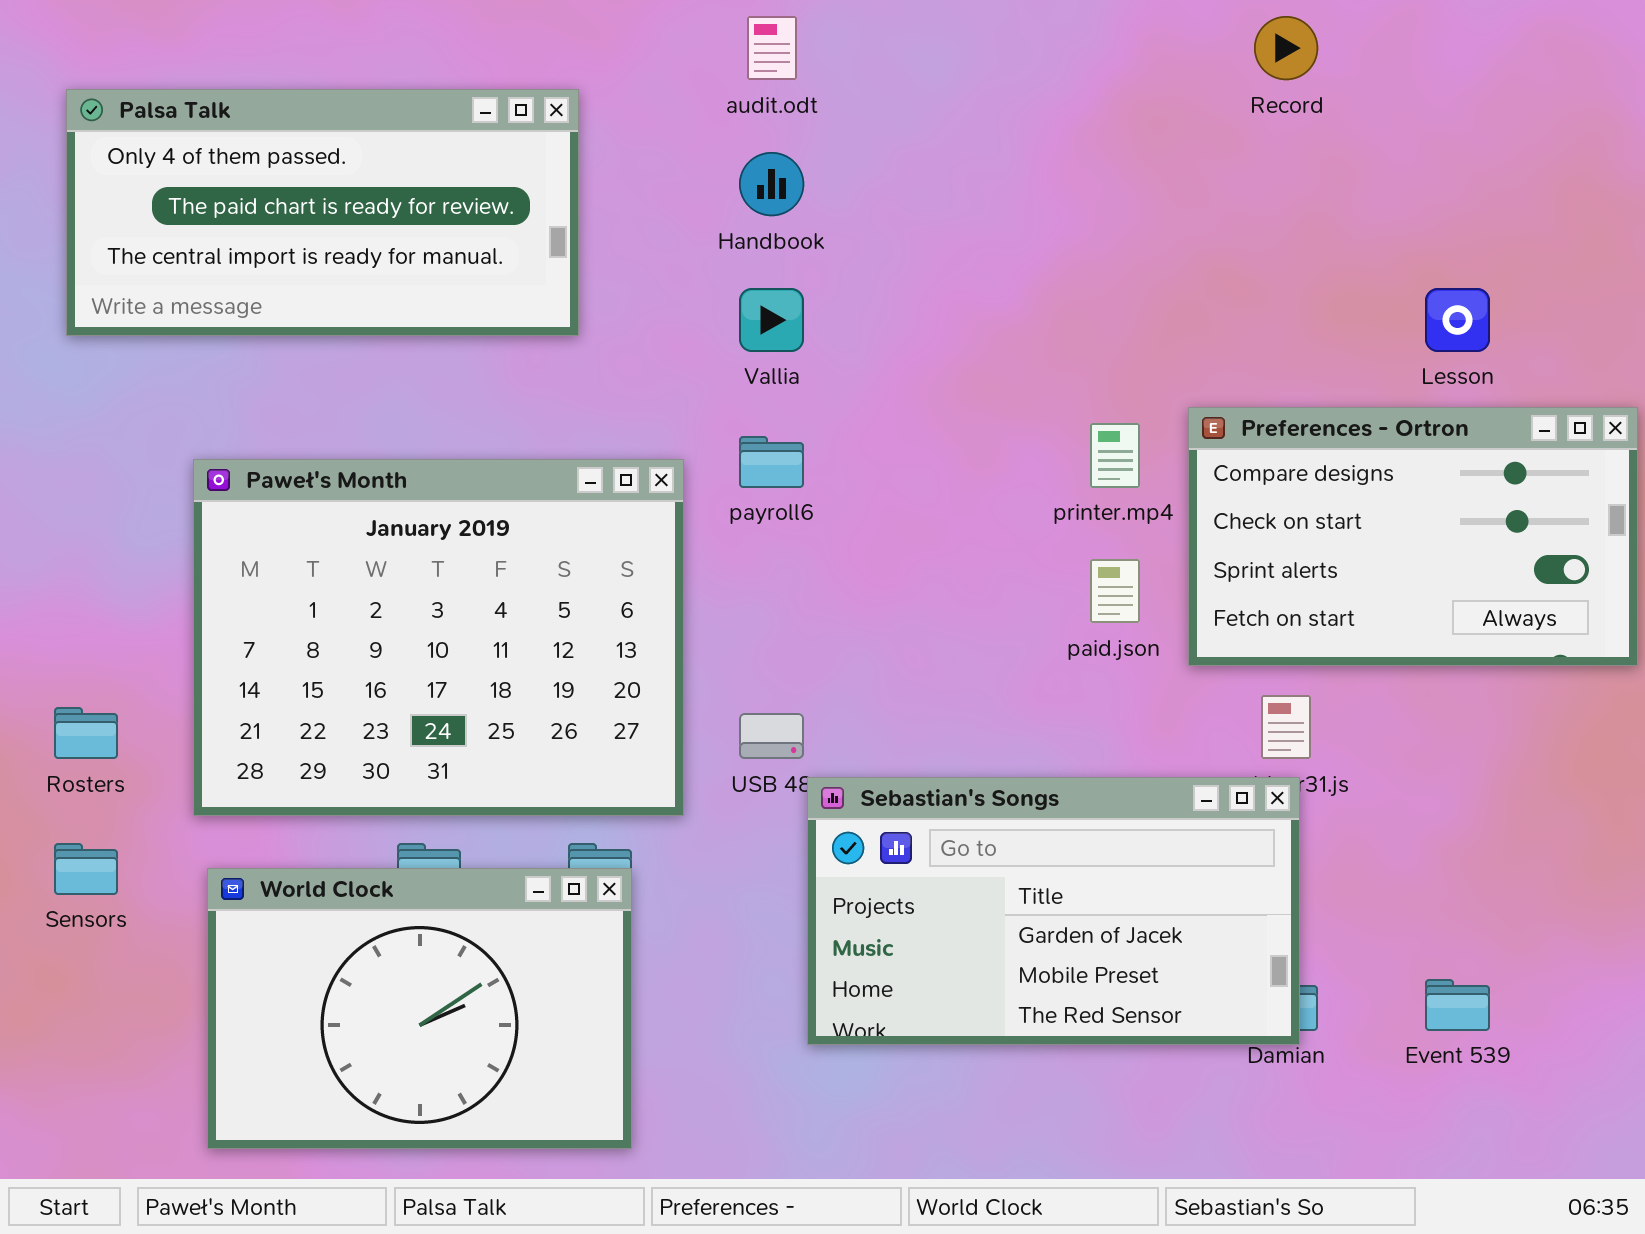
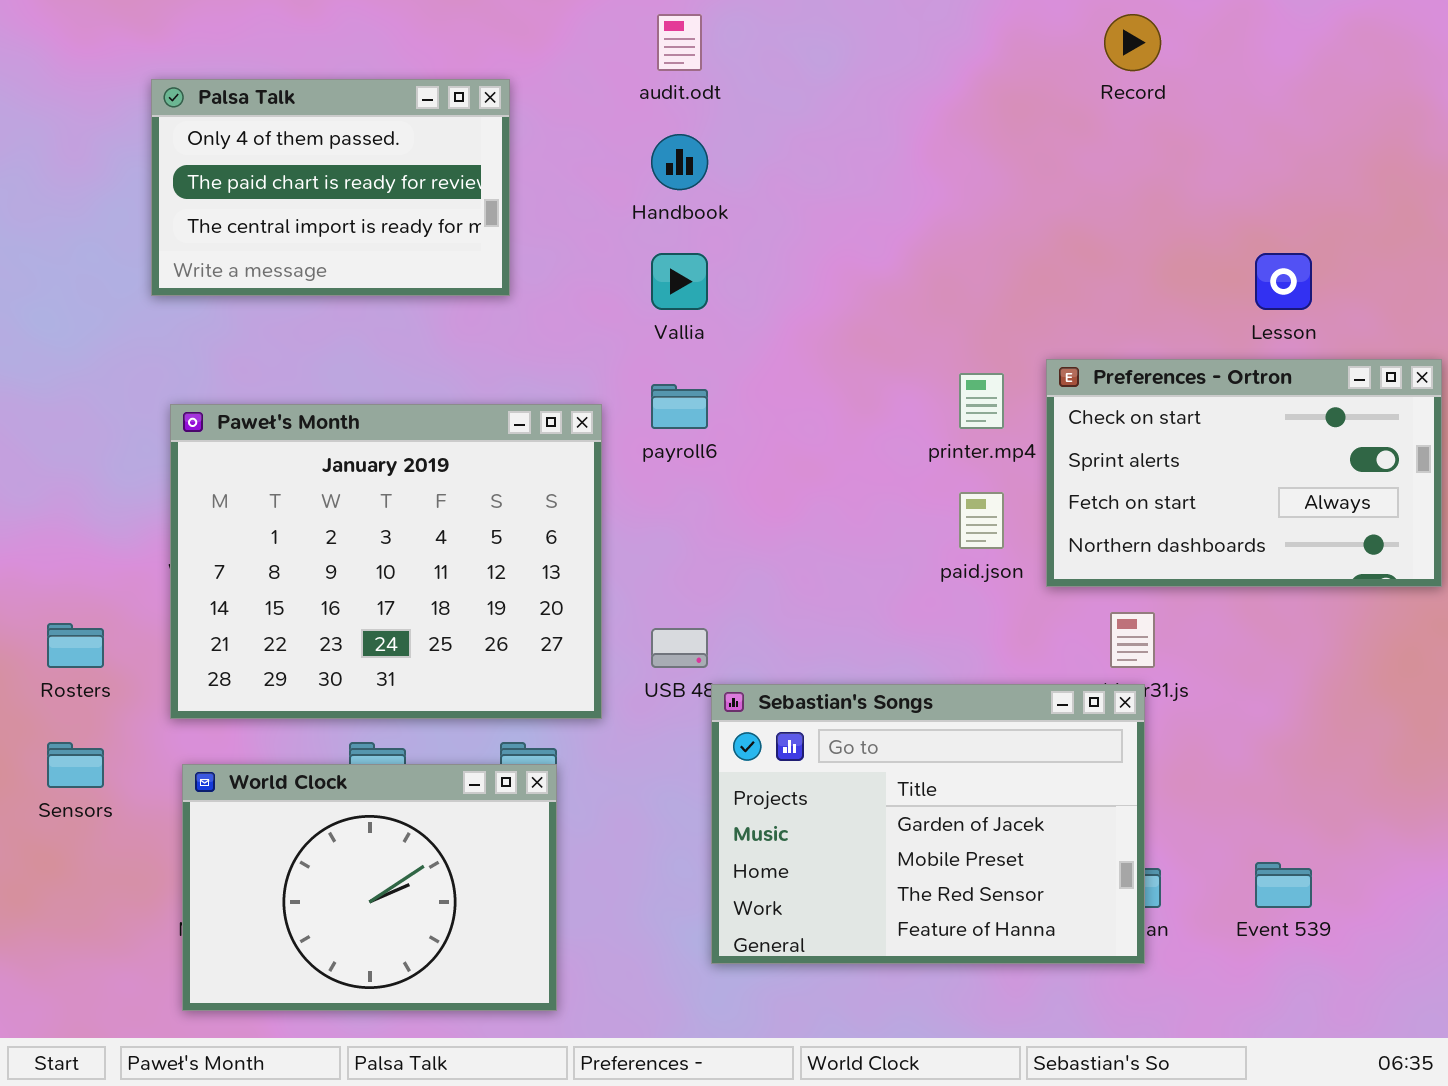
Palsa Talk: [66,89,579,336] -> [151,79,510,296], resized
Preferences - Ortron: [1188,407,1638,666] -> [1046,359,1442,587], scrolled down 1 row
Sebastian's Songs: [807,777,1300,1045] -> [711,684,1145,964], resized

